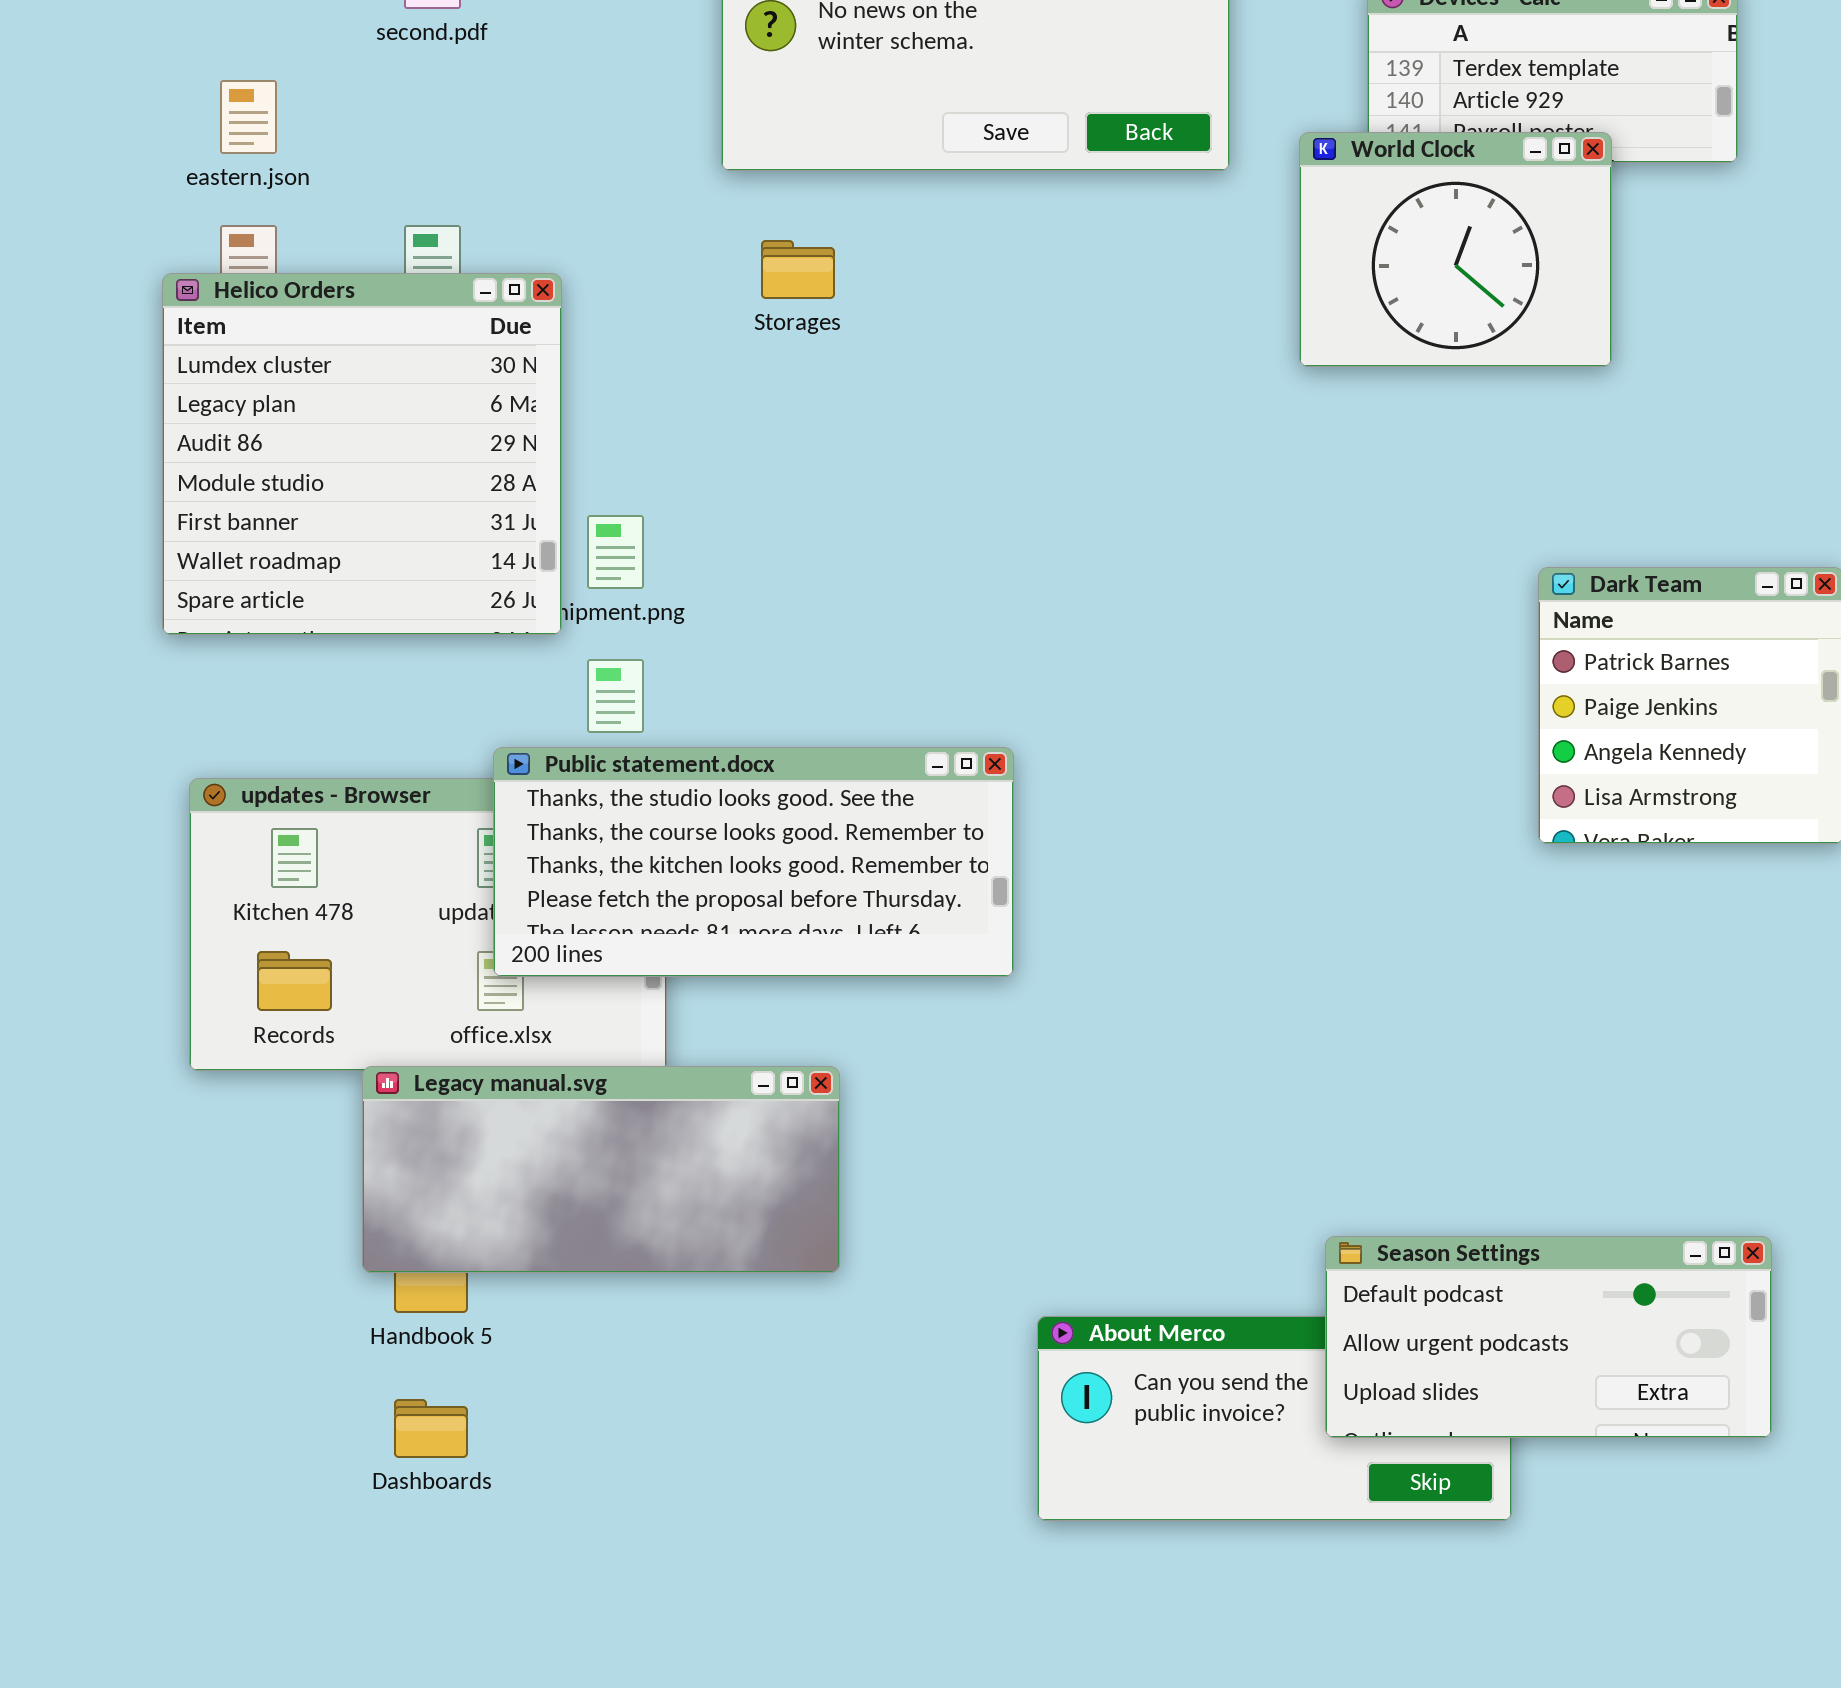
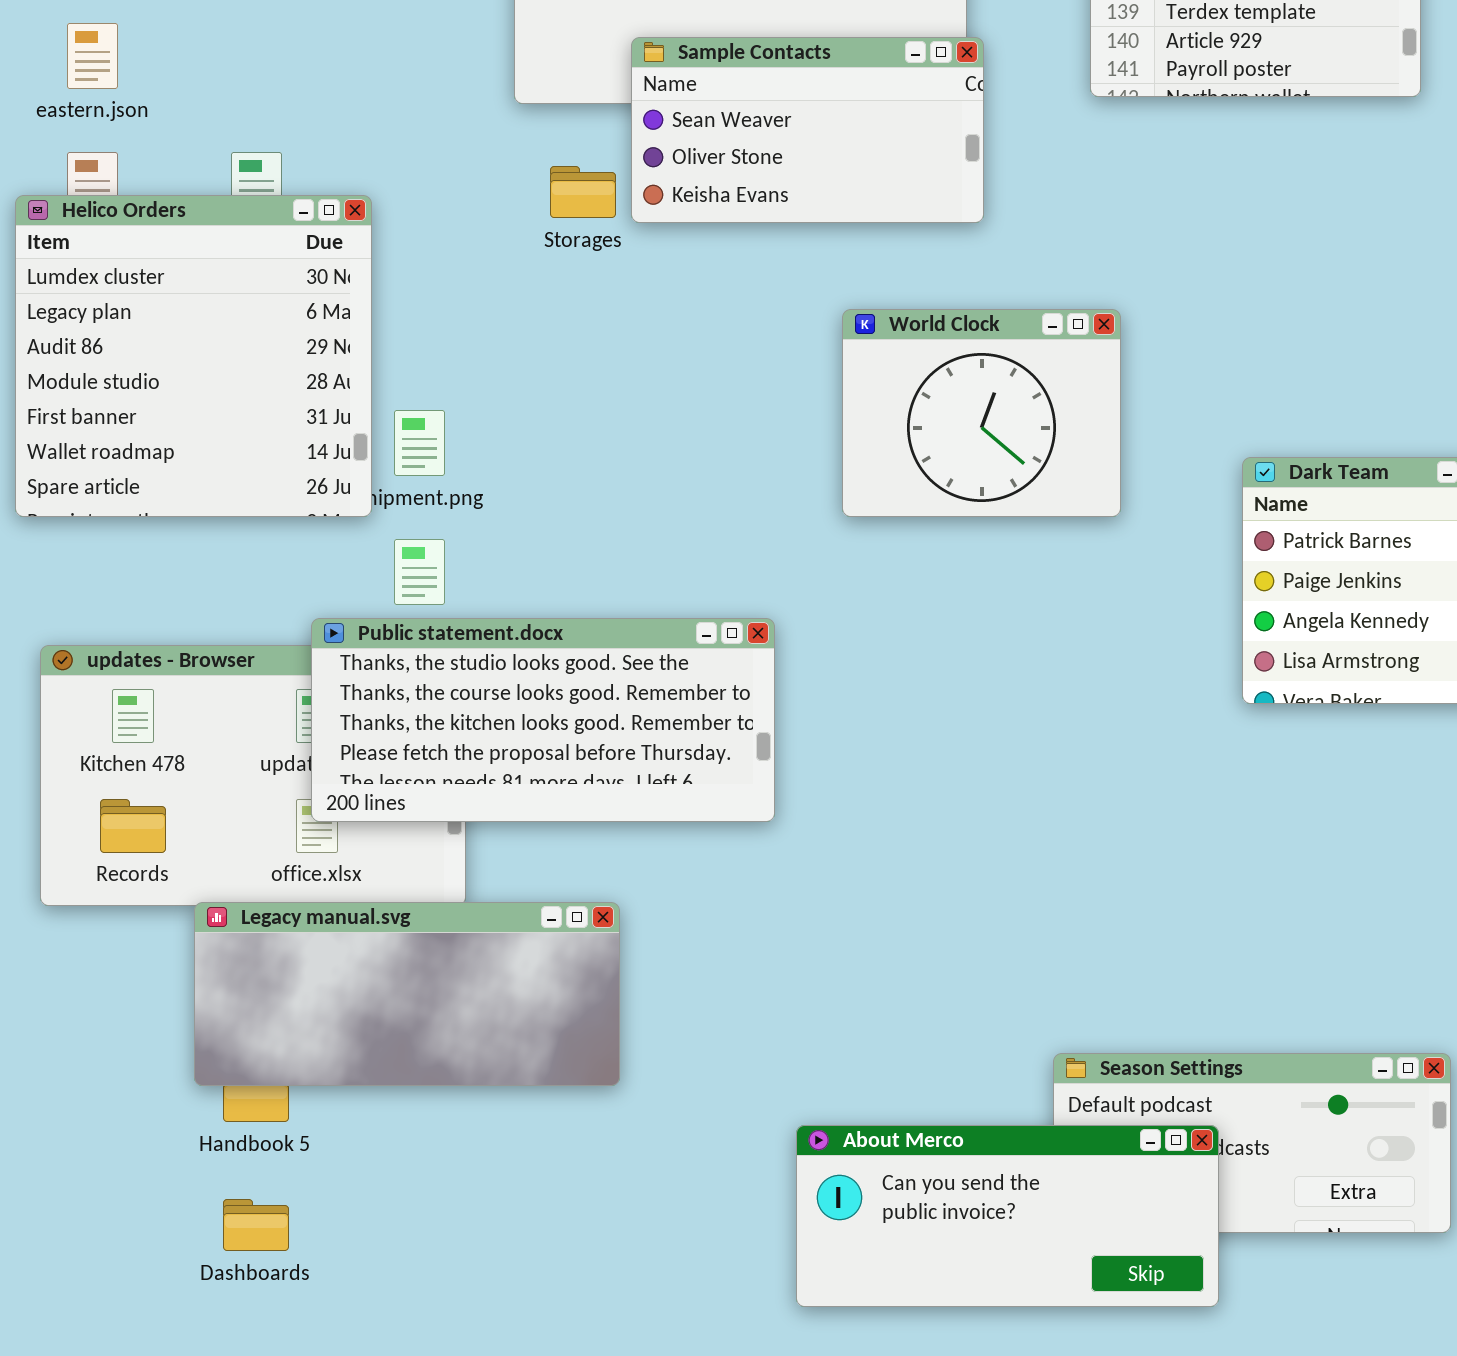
Sample Contacts: none -> [631,37,984,223], opened
World Clock: [1299,132,1612,367] -> [842,309,1121,517], moved
About Merco: [1037,1316,1512,1521] -> [796,1125,1219,1307], raised

